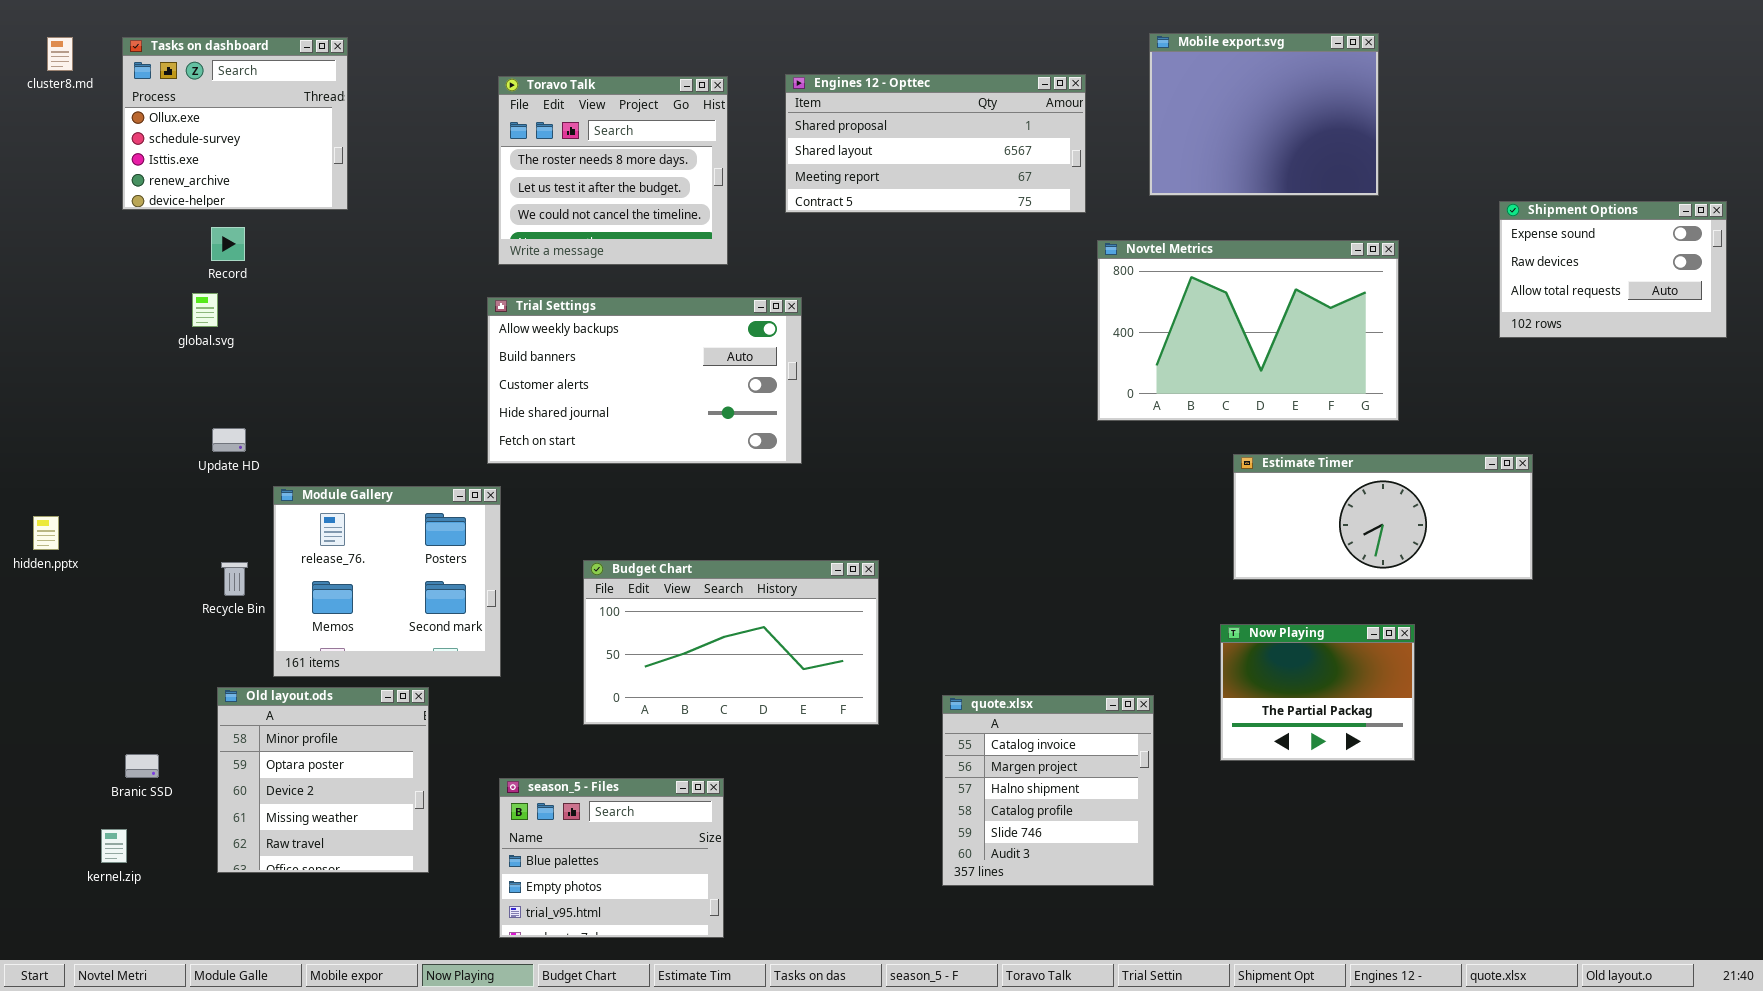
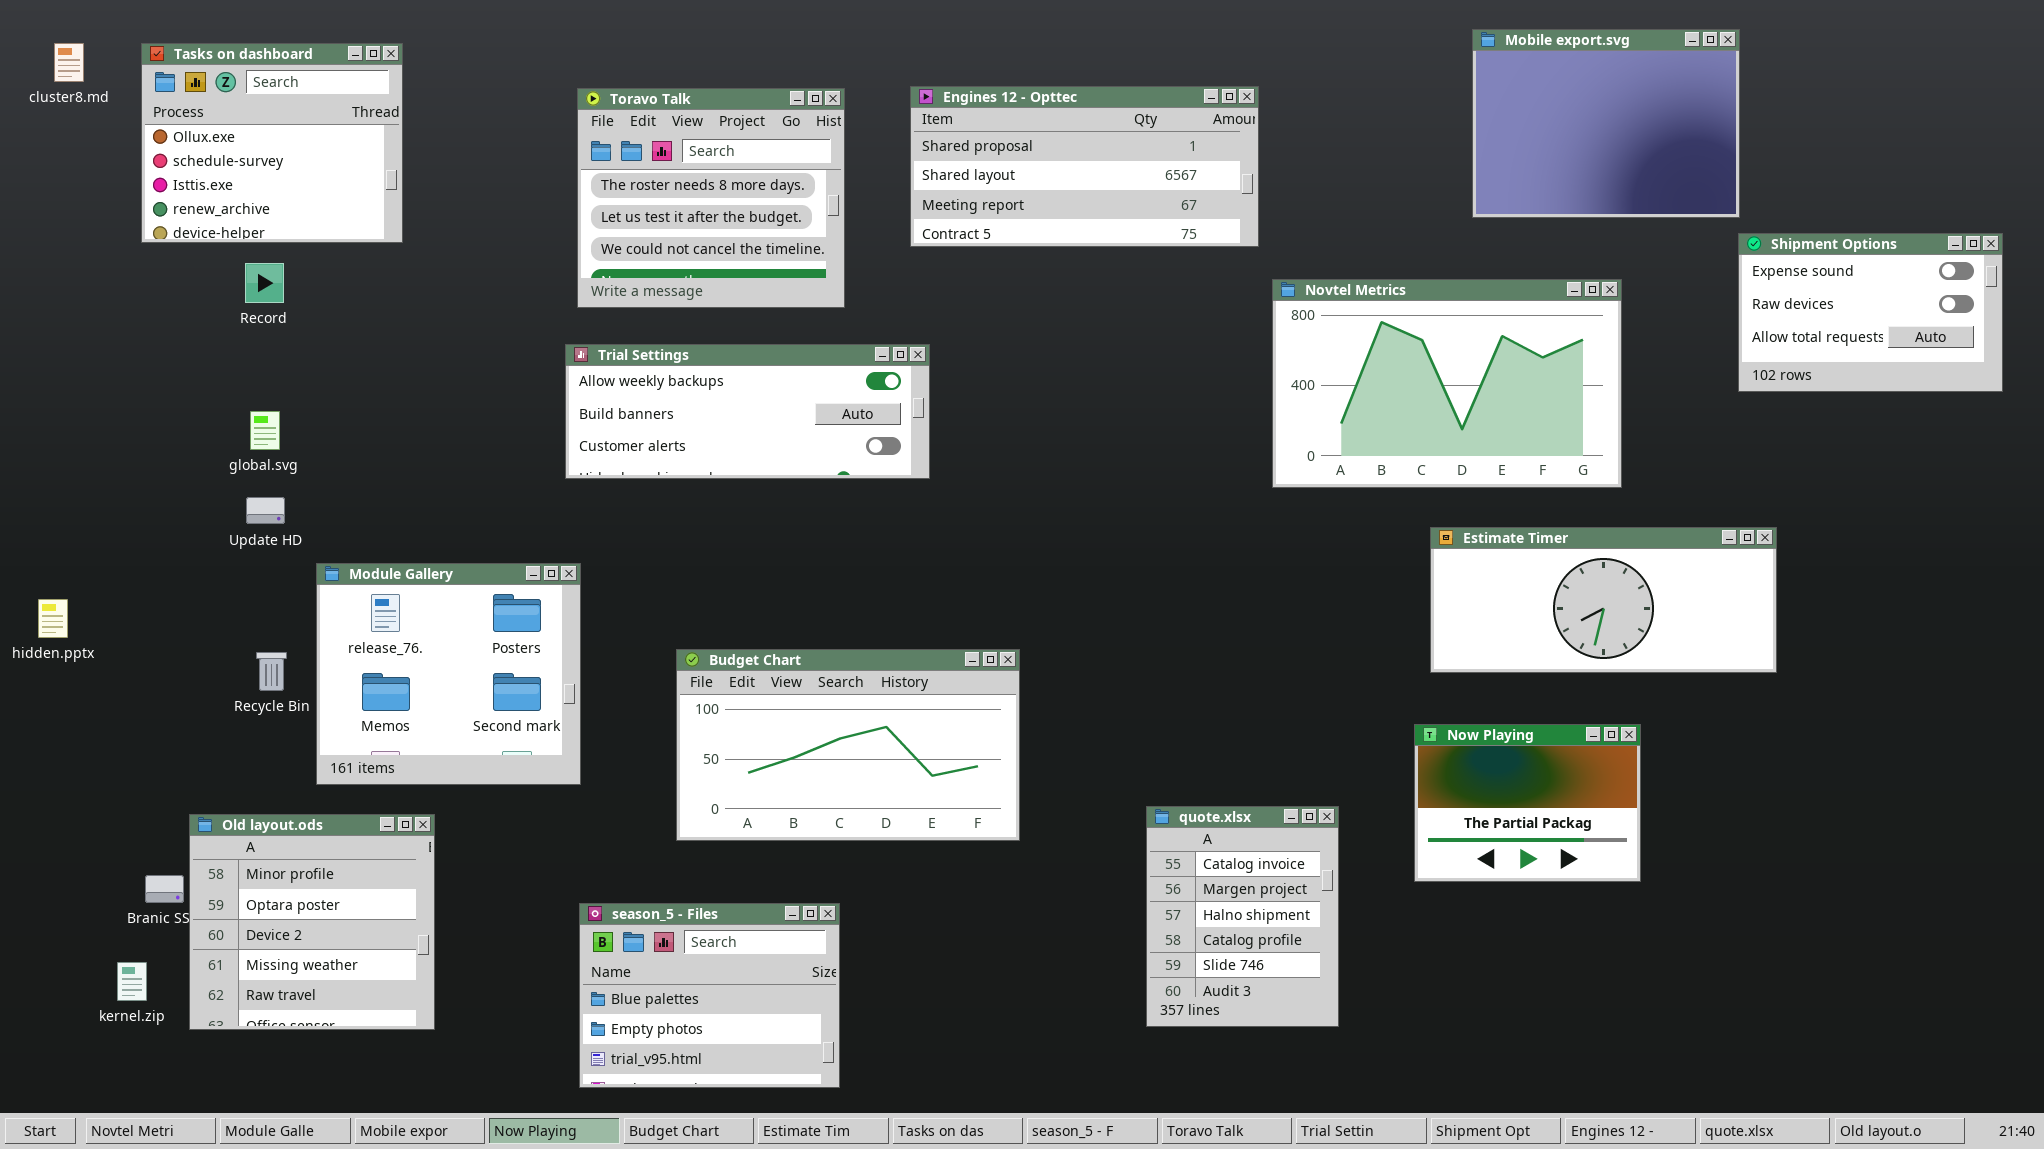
Mobile export.svg: [1149,33,1379,196] -> [1472,29,1740,218], moved
global.svg: [192,293,218,327] -> [250,411,280,450], moved
Trial Settings: [487,297,802,464] -> [565,344,930,479], resized
Old layout.ods: [217,687,429,873] -> [189,814,435,1030], moved
quote.xlsx: [942,695,1154,886] -> [1146,806,1339,1027], resized

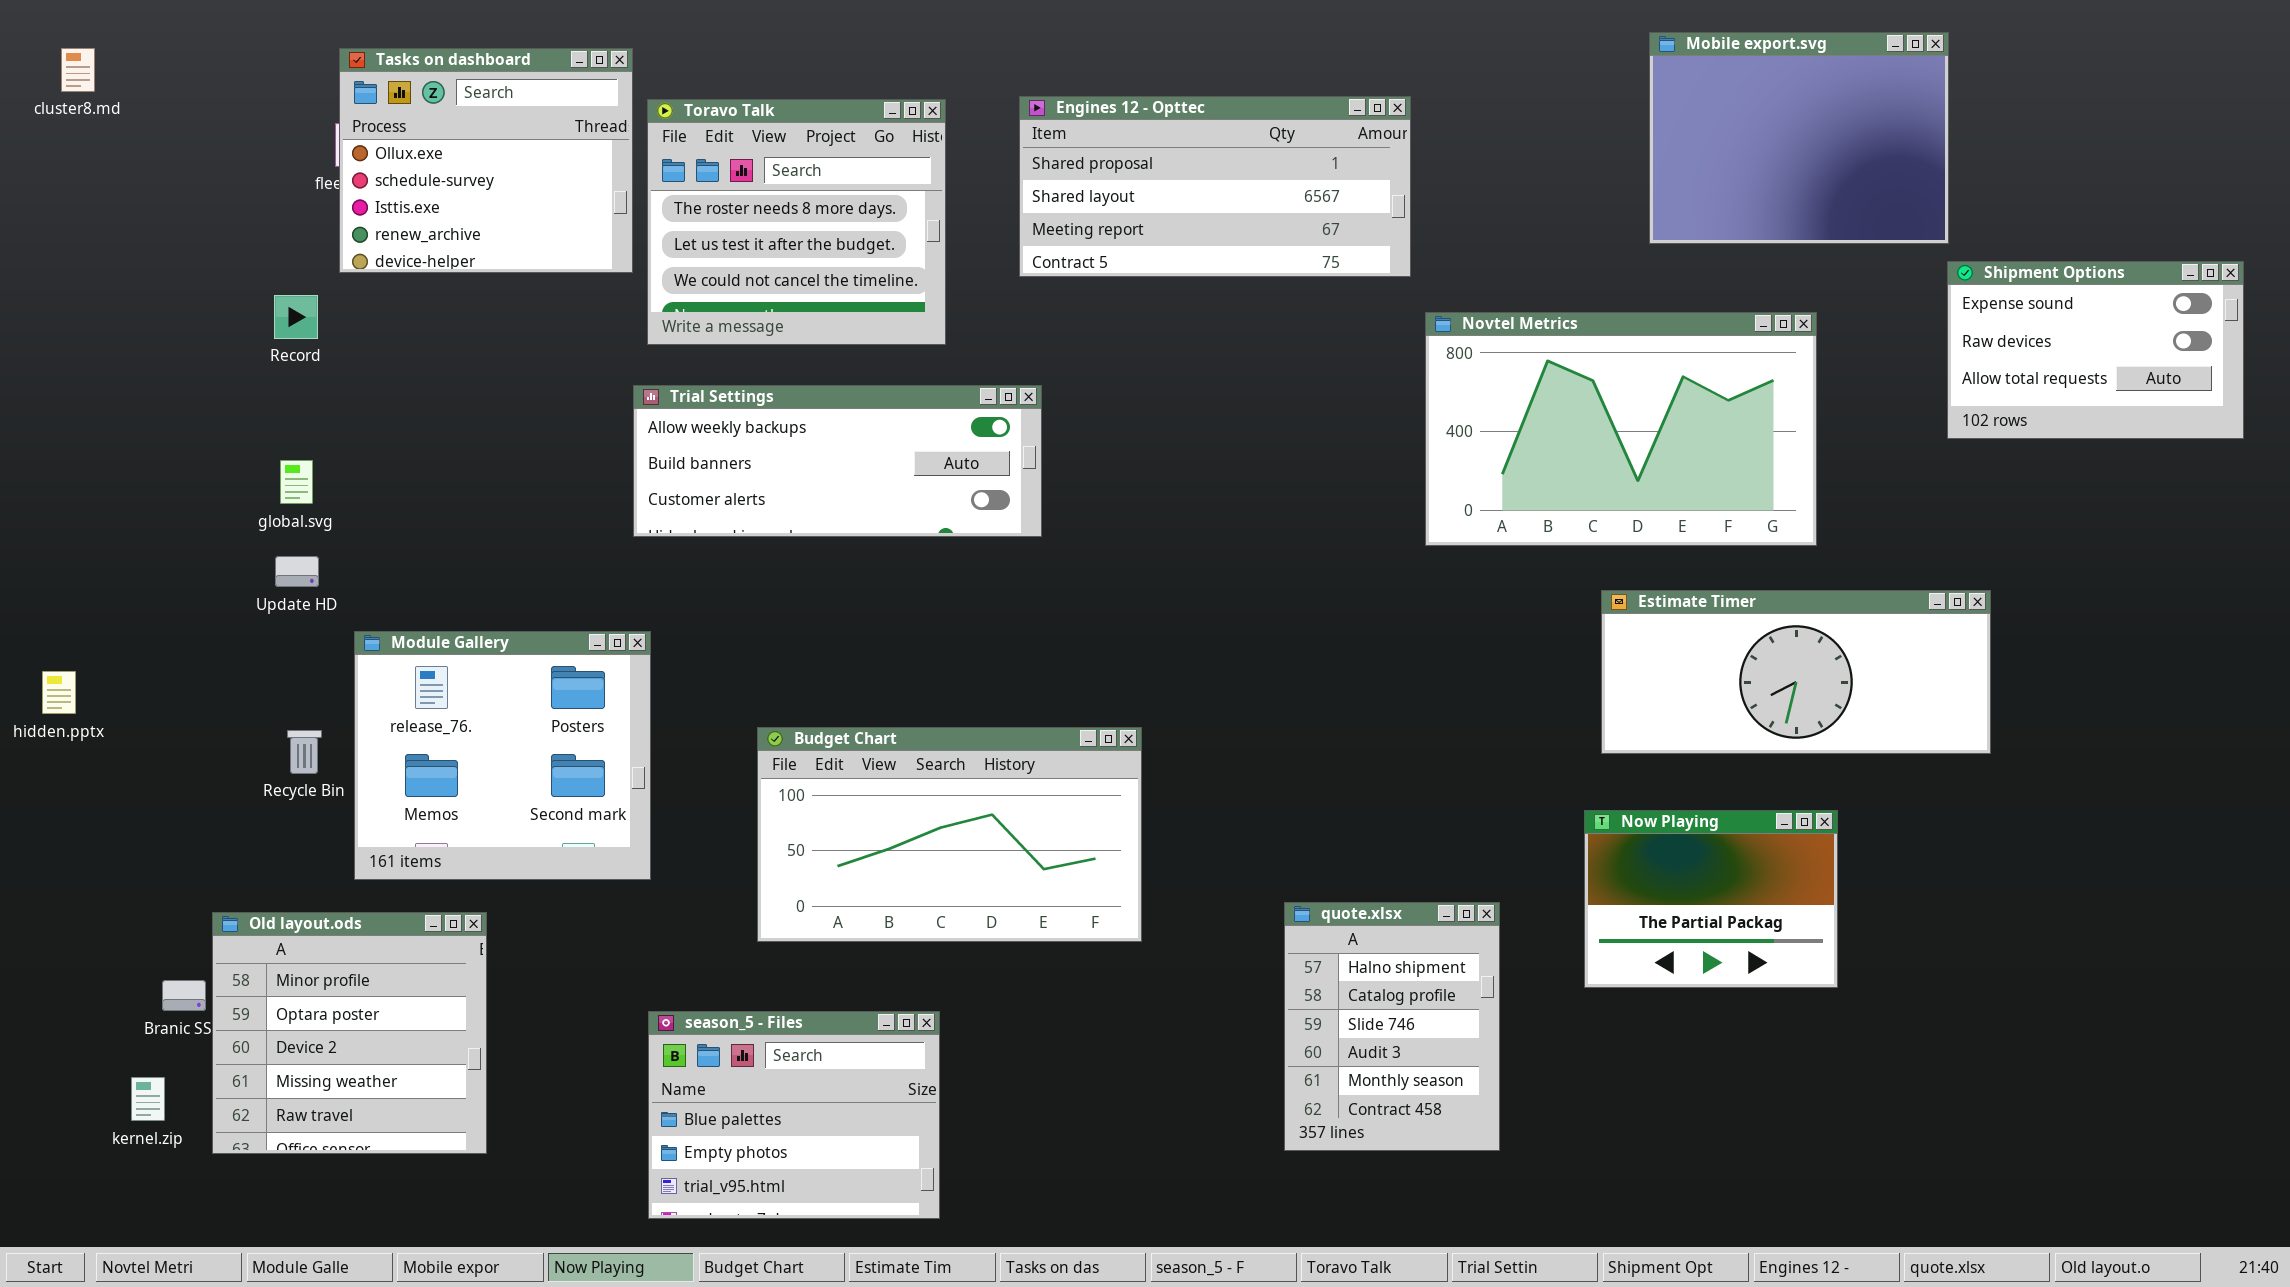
Tasks on dashboard: [141,43,403,243] -> [339,48,633,273], moved
quote.xlsx: [1146,806,1339,1027] -> [1284,902,1500,1151], scrolled down 2 rows

